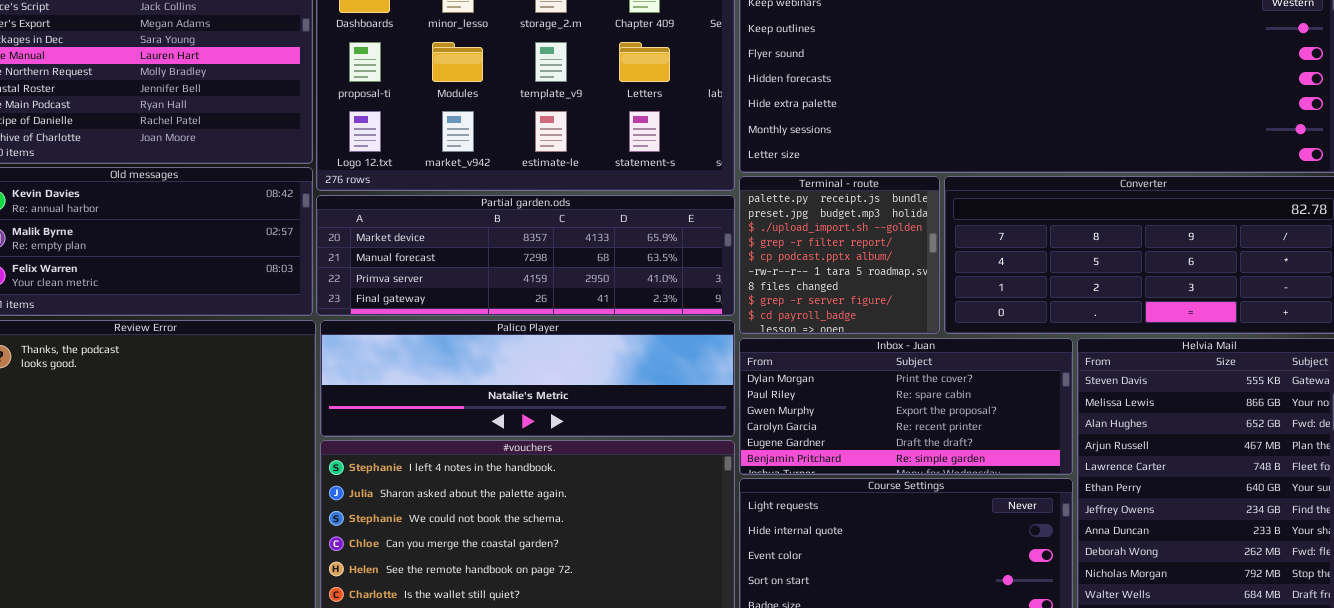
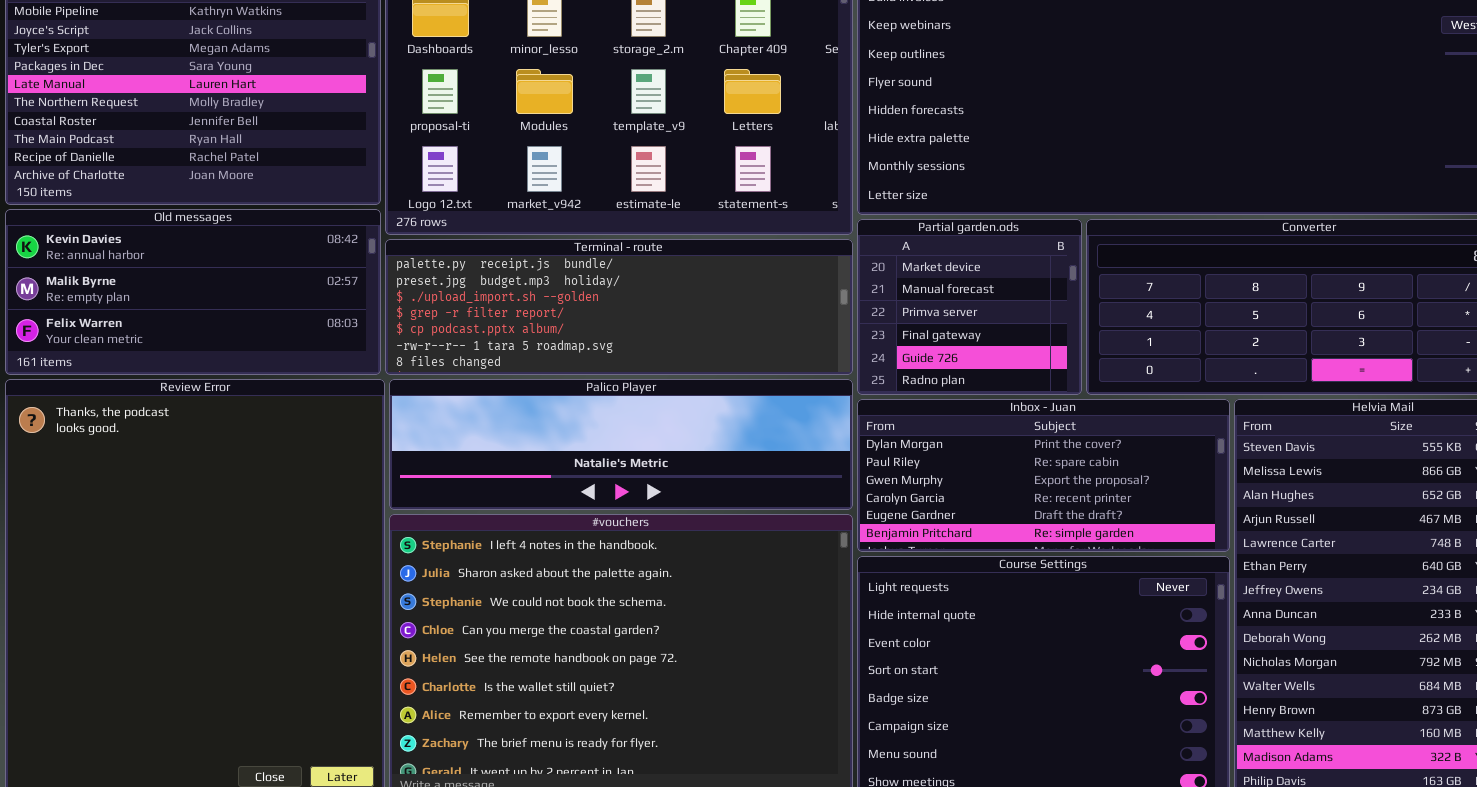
Terminal - route: [739,176,940,334] -> [385,239,853,375], moved, resized
Partial garden.ods: [316,195,735,316] -> [857,219,1082,395], moved, resized

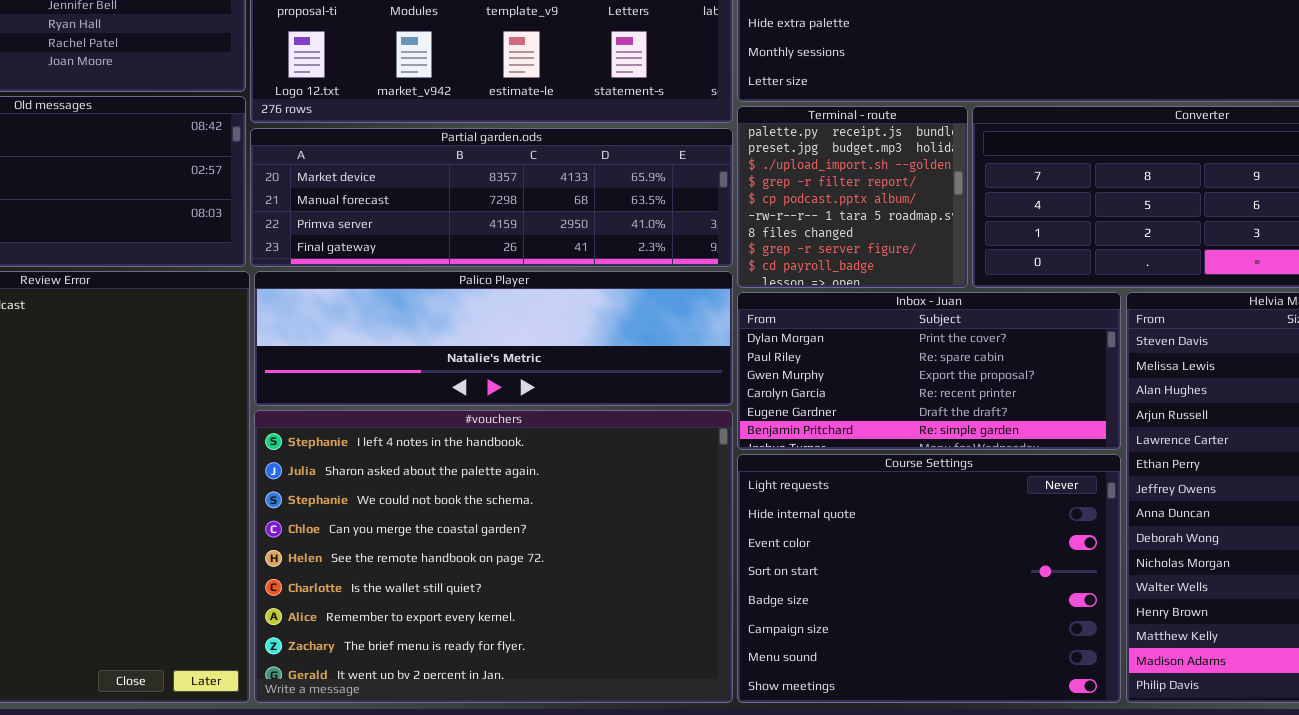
Partial garden.ods: [857,219,1082,395] -> [250,128,733,267], moved, resized
Terminal - route: [385,239,853,375] -> [737,106,968,288], moved, resized

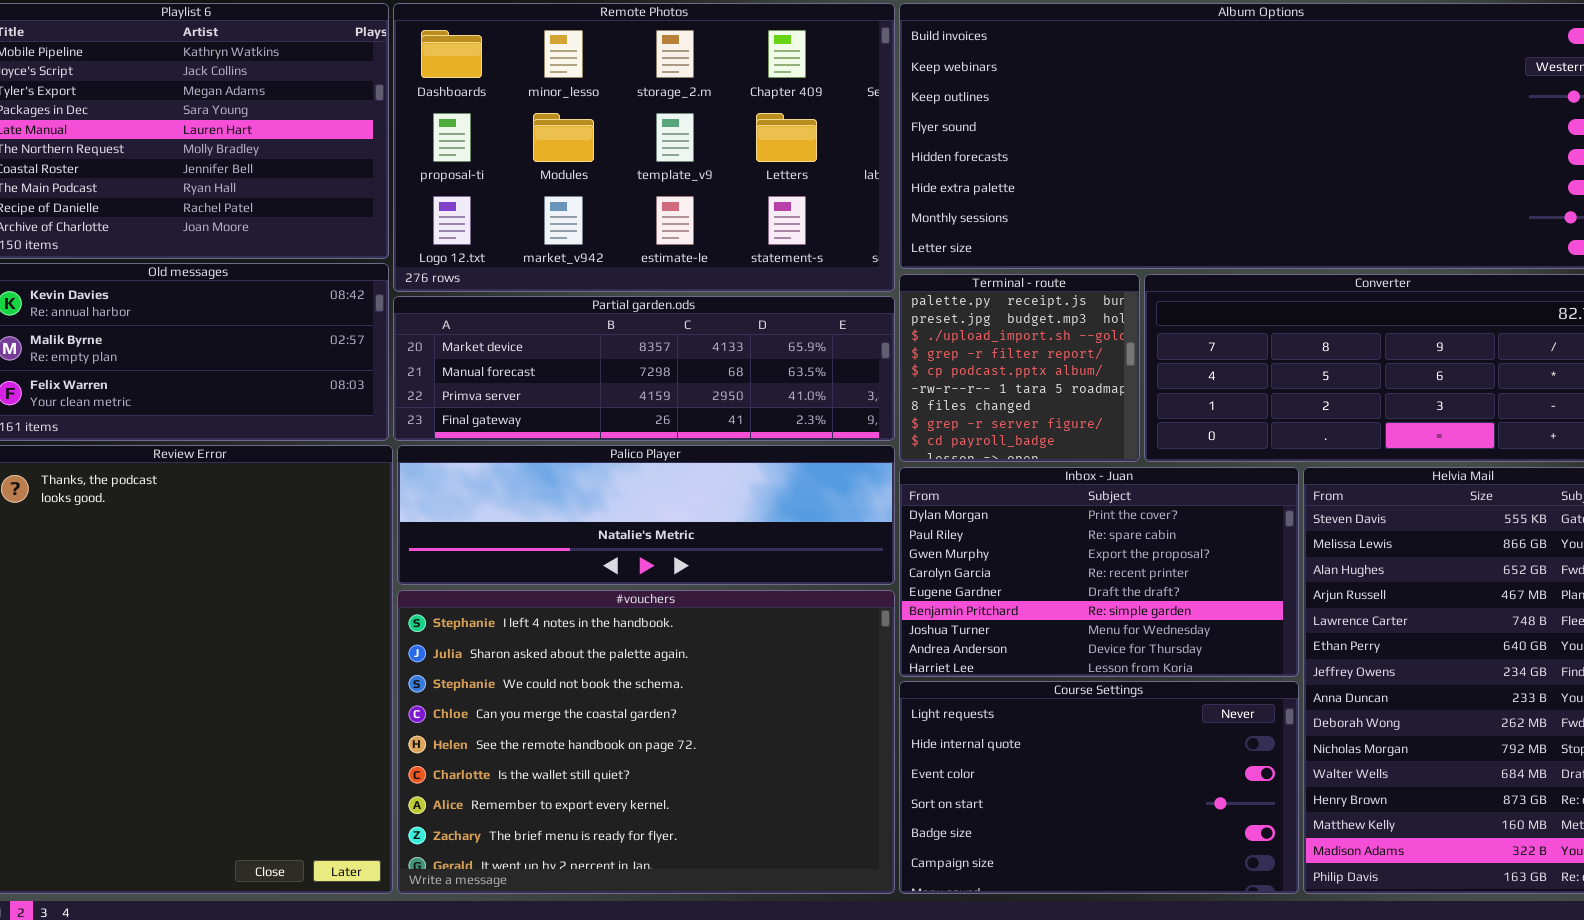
Inbox - Juan: [737,292,1121,450] -> [899,467,1299,677], resized
Course Settings: [737,454,1121,703] -> [899,681,1299,894], resized

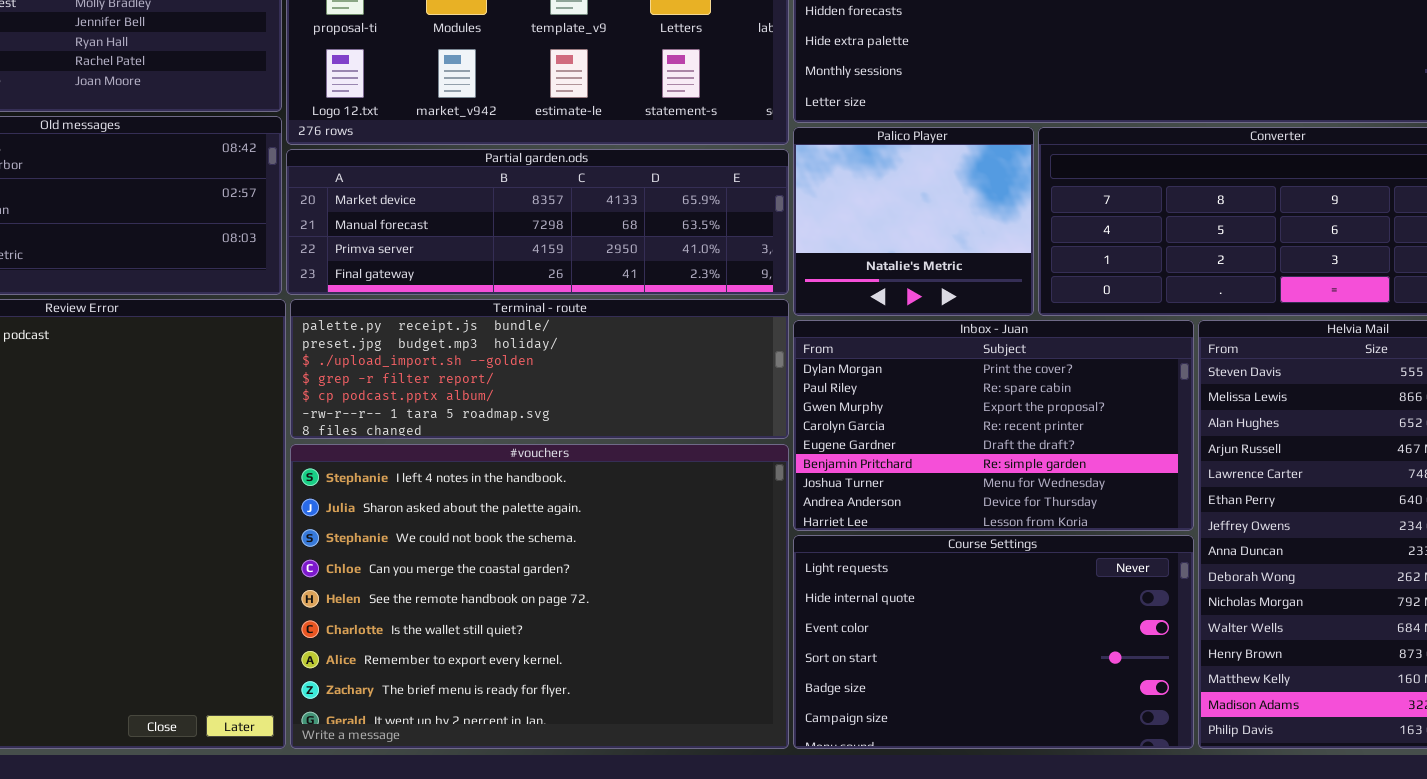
Terminal - route: [899,274,1140,462] -> [290,299,789,439], moved, resized
Palico Player: [397,445,895,585] -> [793,127,1034,316], moved, resized

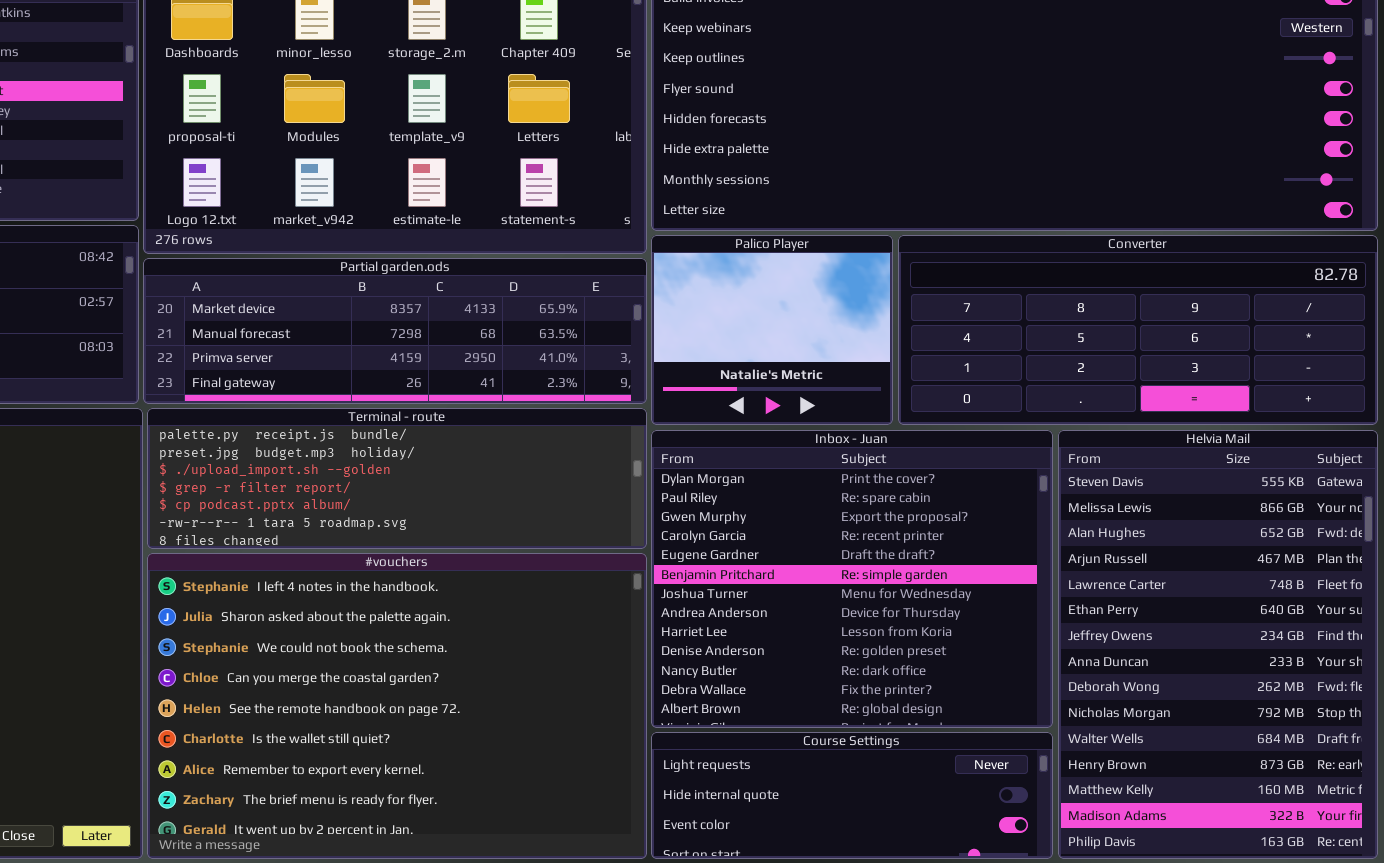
Inbox - Juan: [793,320,1194,531] -> [651,430,1053,728], resized
Course Settings: [793,535,1194,749] -> [651,732,1053,859], resized

